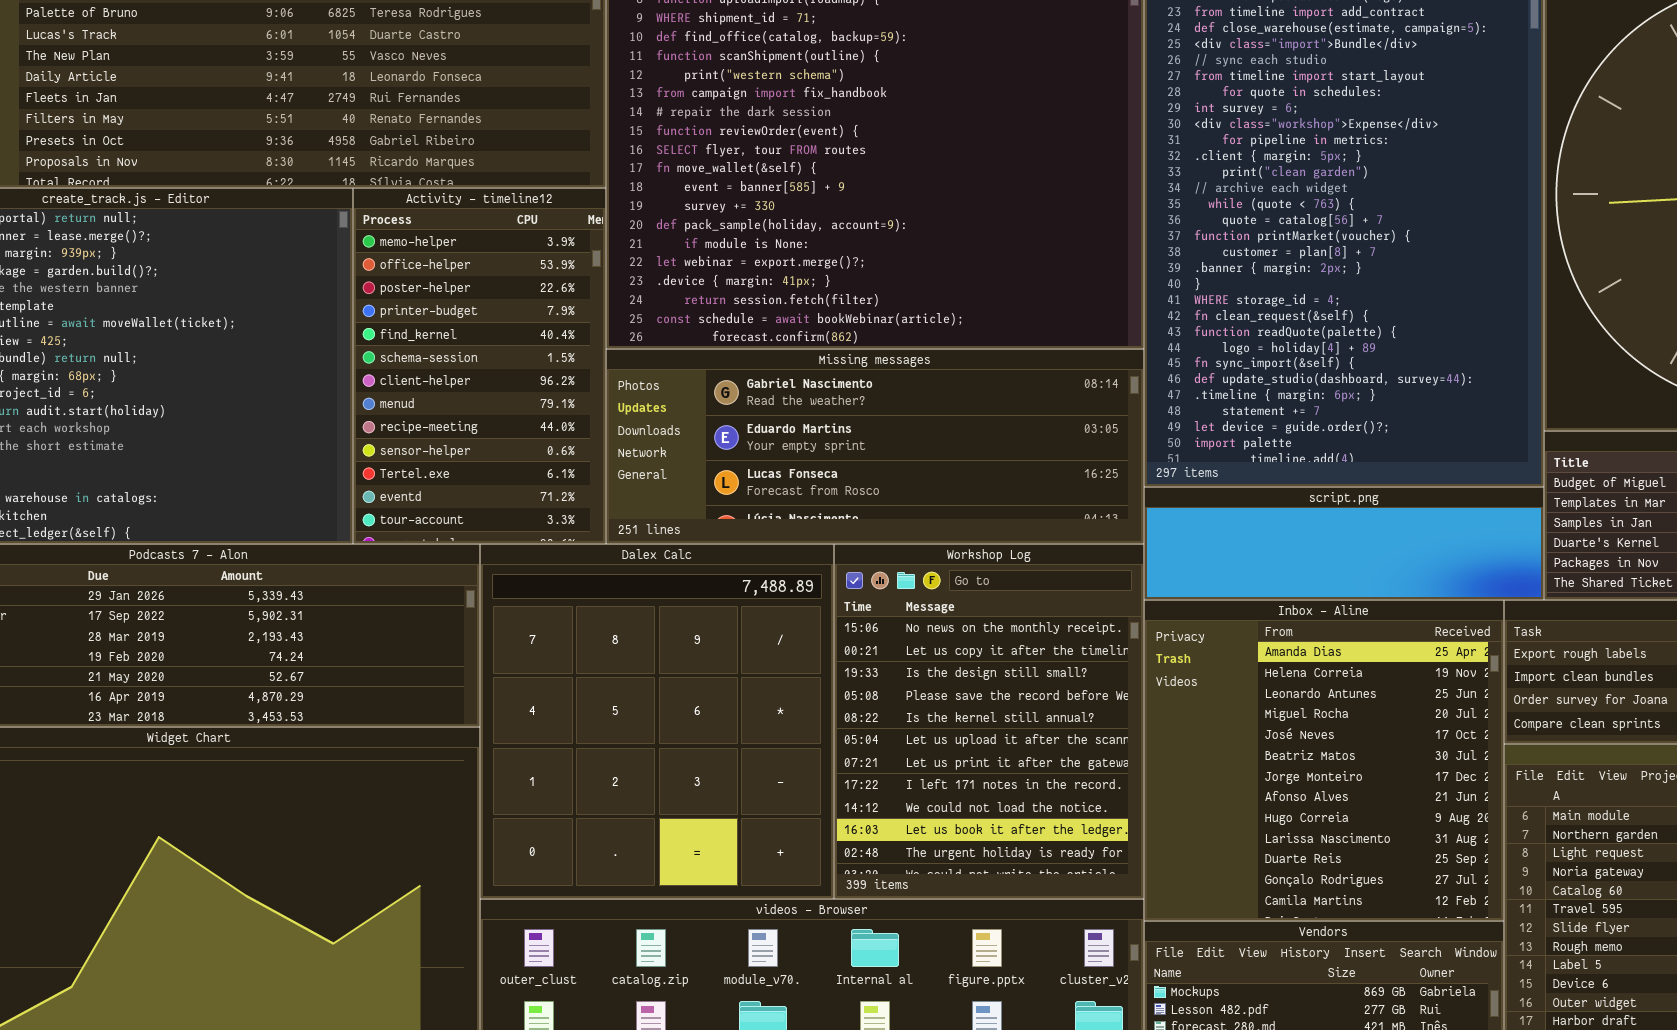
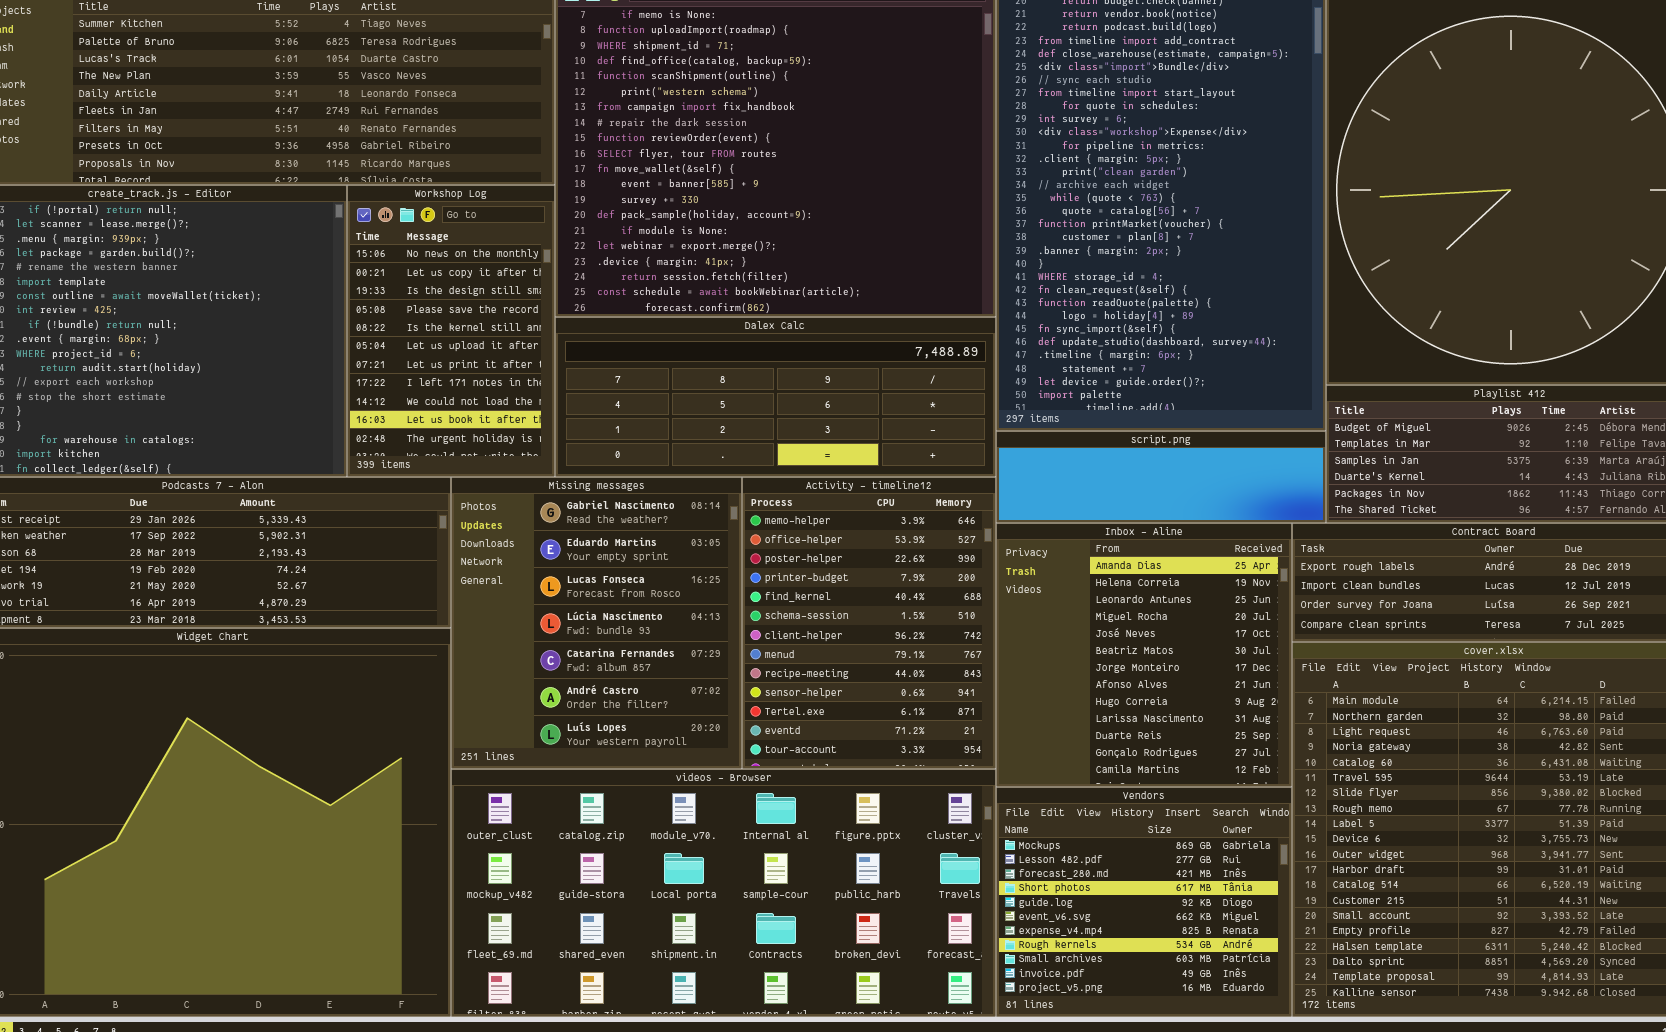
Activity - timeline12: [353,188,606,544] -> [742,477,996,769], moved, resized
Missing messages: [606,349,1144,544] -> [451,477,742,769], moved, resized
Dalex Calc: [480,544,834,899] -> [555,317,996,477], moved, resized
Workshop Log: [834,544,1144,899] -> [347,185,555,477], moved, resized

